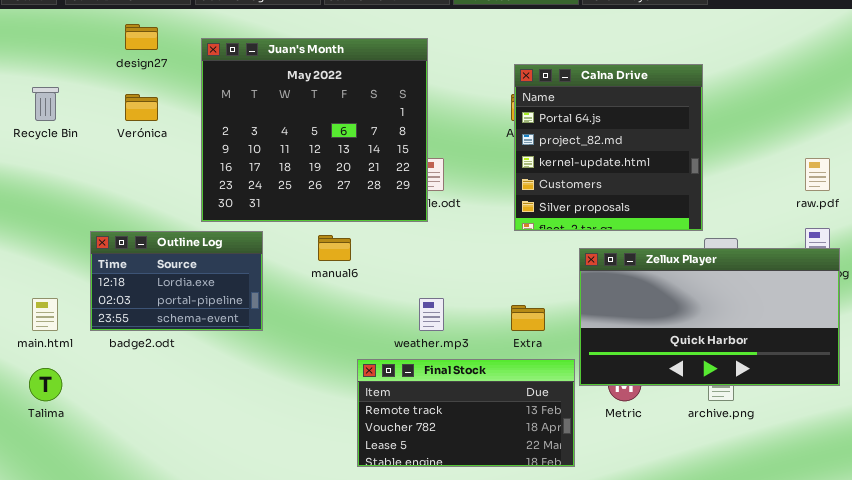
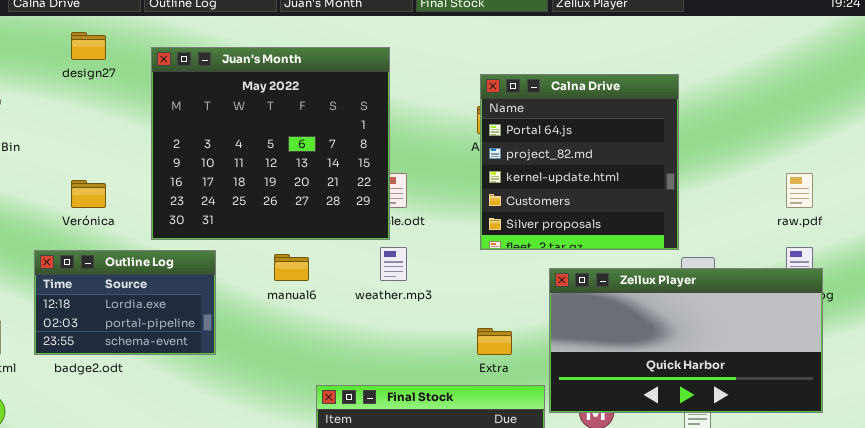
Verónica: [125,94,158,121] -> [71,180,106,208], moved
weather.mp3: [419,298,444,331] -> [380,247,407,281], moved

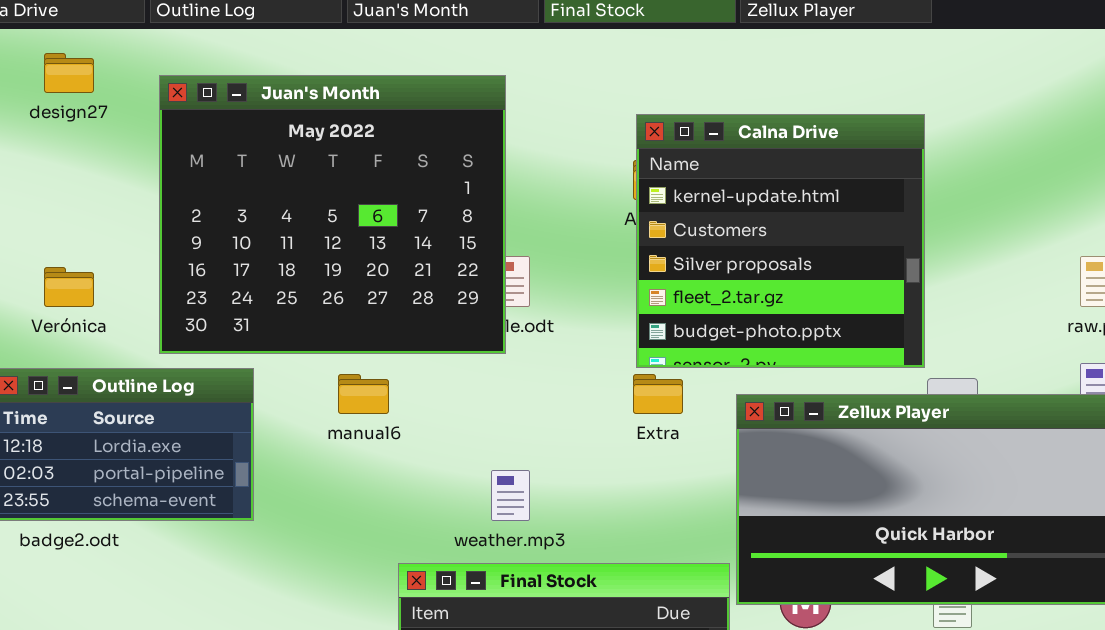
Calna Drive: [480,74,679,250] -> [636,114,925,368], scrolled down 2 rows
weather.mp3: [380,247,407,281] -> [491,470,530,521], moved
Extra: [477,328,512,355] -> [633,374,683,414], moved

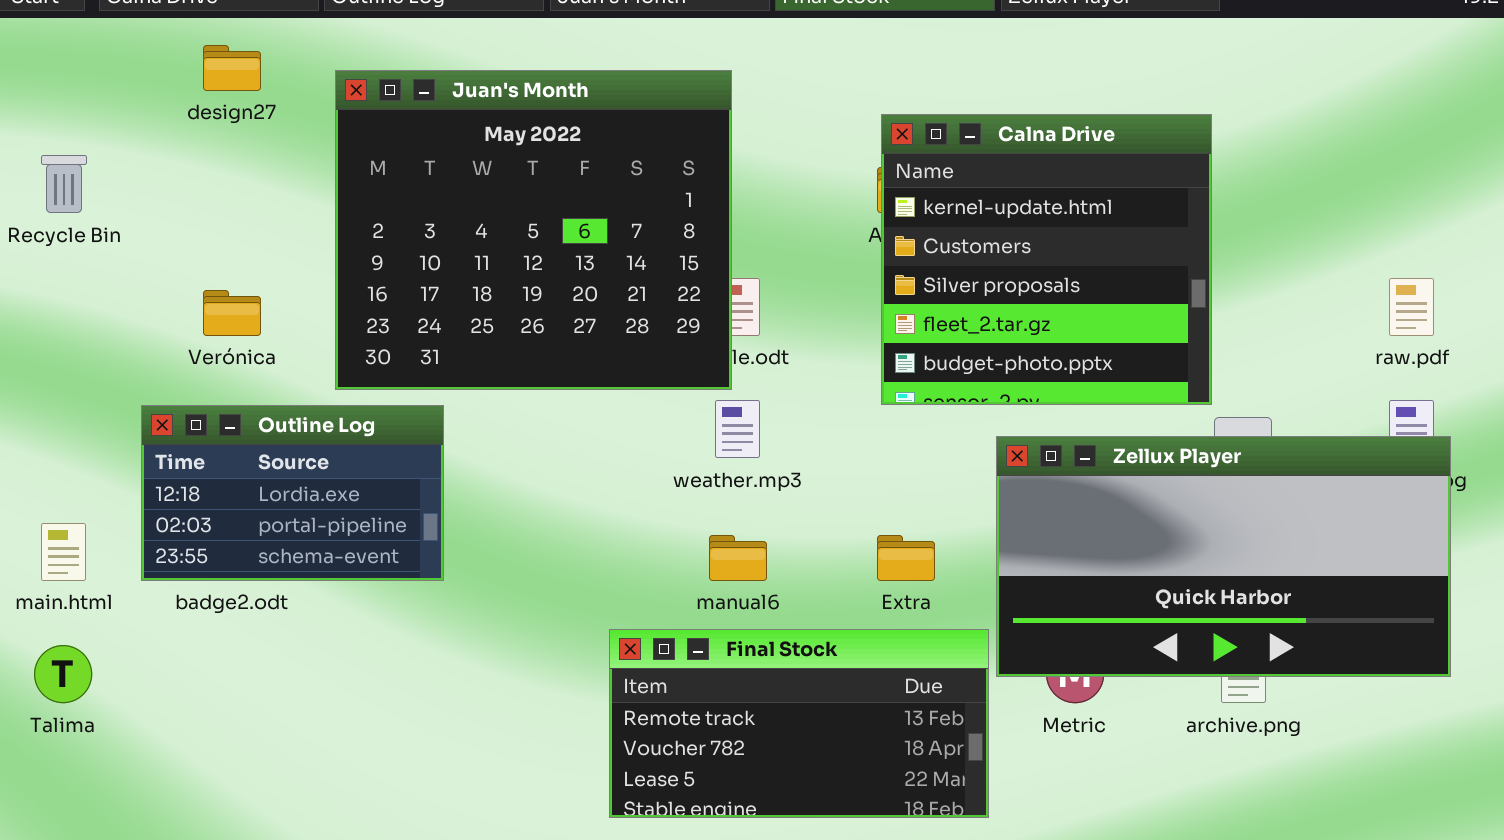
manual6: [338,374,389,414] -> [709,535,767,581], moved
Extra: [633,374,683,414] -> [877,535,935,581], moved
weather.mp3: [491,470,530,521] -> [715,400,760,458], moved

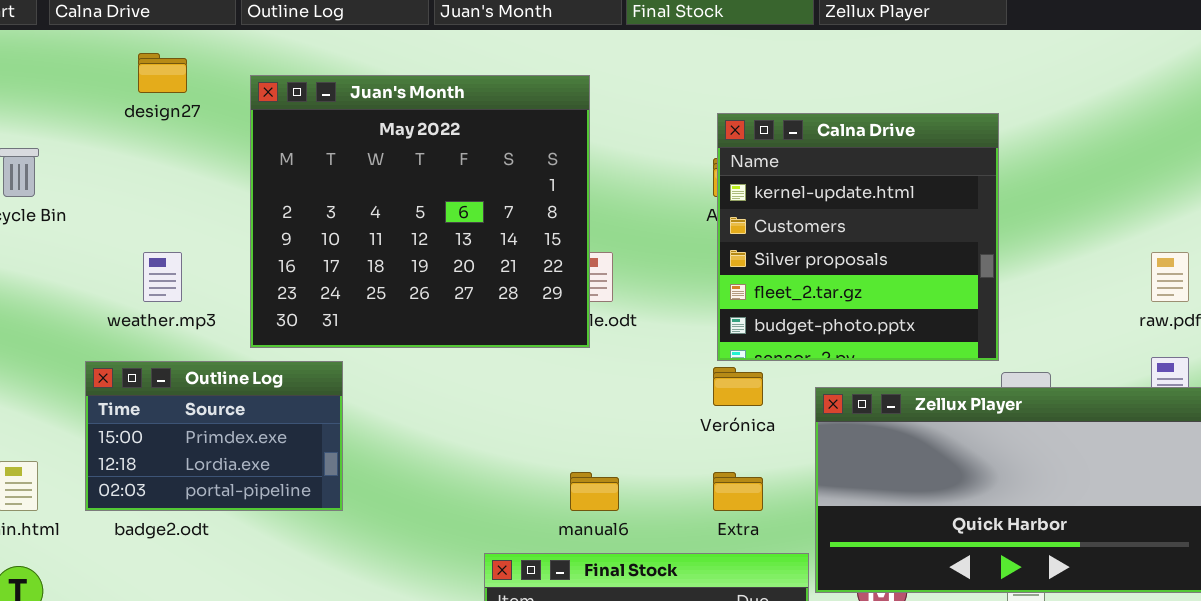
Verónica: [203,290,261,336] -> [713,367,763,406], moved
weather.mp3: [715,400,760,458] -> [143,252,182,302], moved
Outline Log: [141,405,444,581] -> [85,361,343,511], scrolled up 1 row

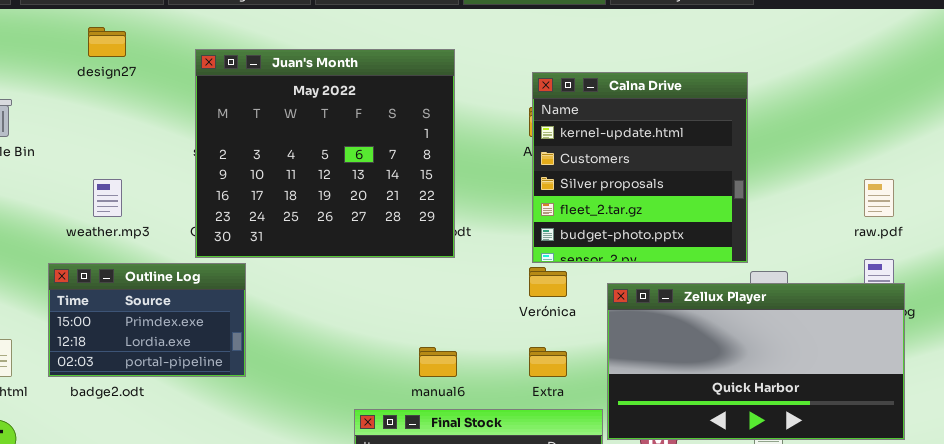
Juan's Month: [250,75,590,348] -> [195,49,455,258], moved

